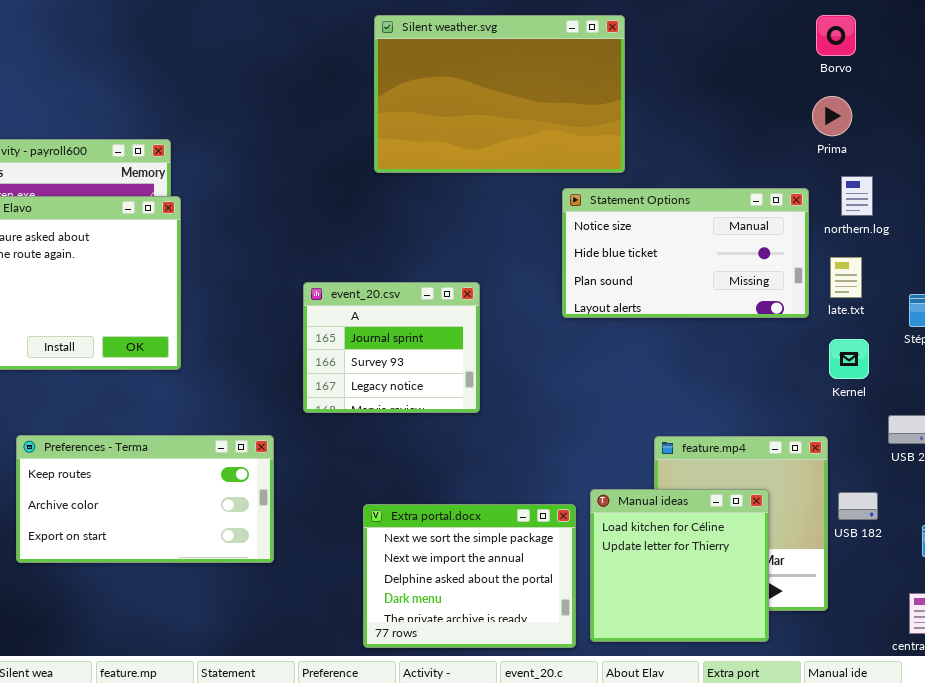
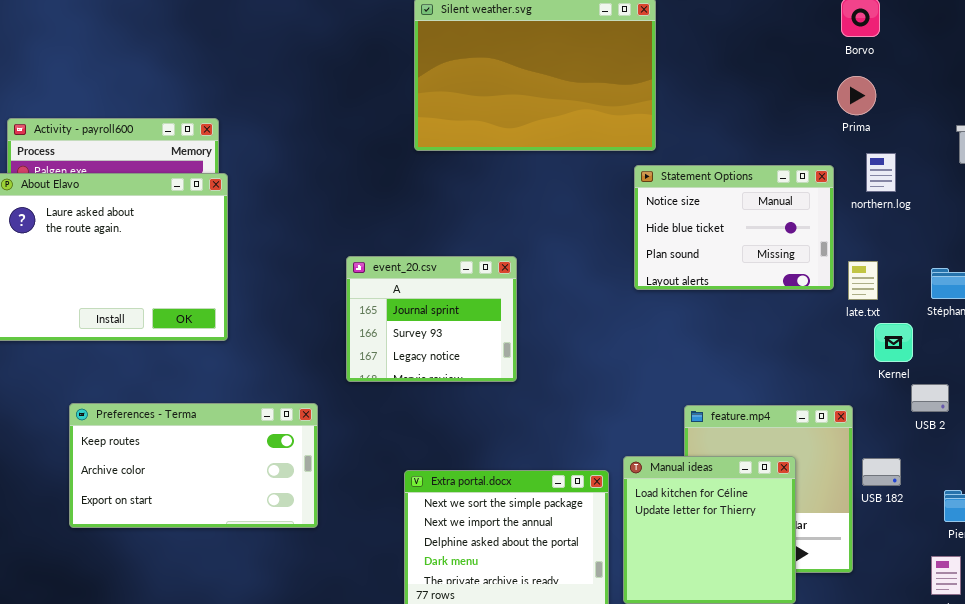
Statement Options: [562,188,809,318] -> [634,165,834,290], resized
late.txt: [830,257,862,298] -> [848,261,878,300], moved
Kernel: [829,339,869,379] -> [874,323,913,362], moved

